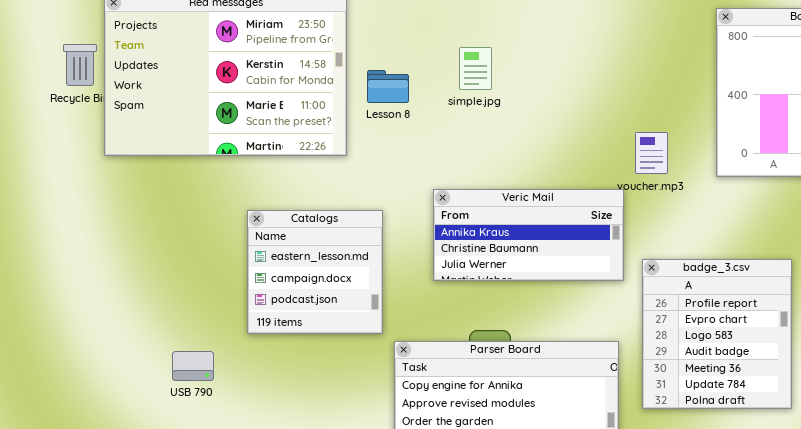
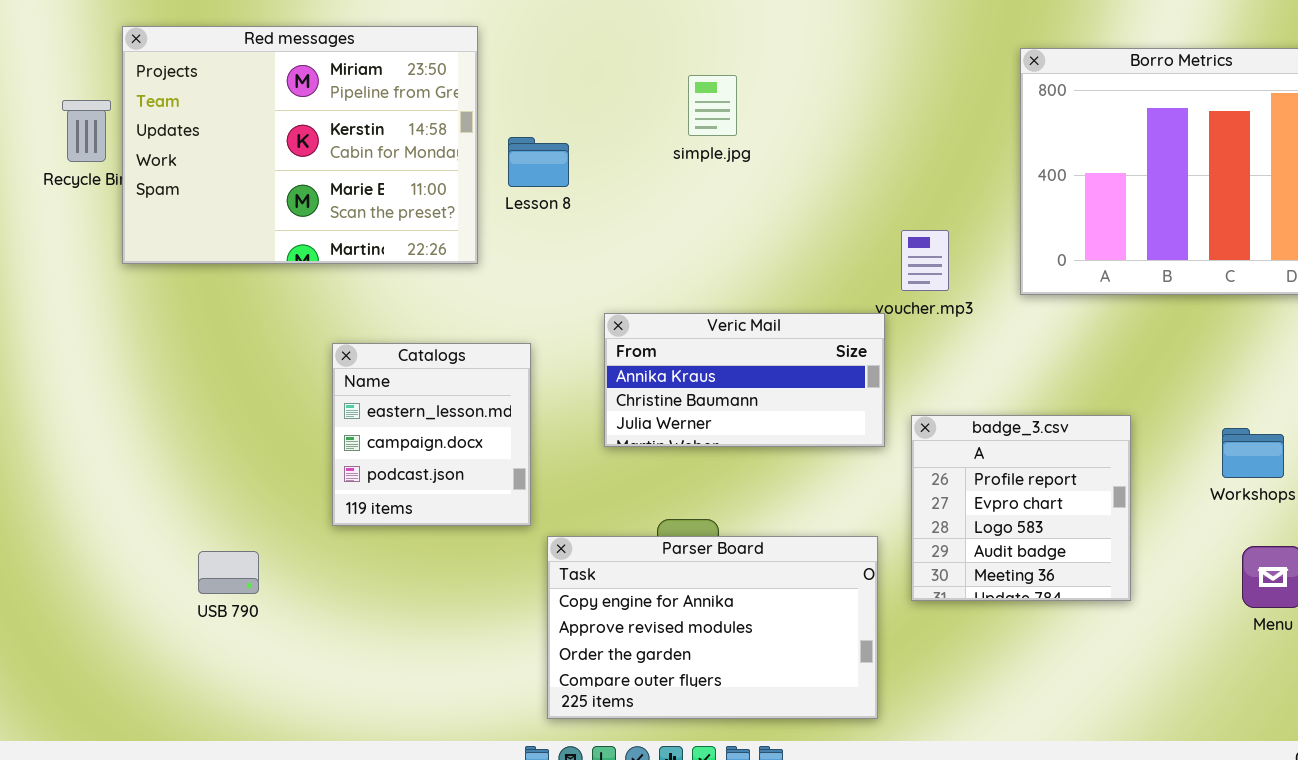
simple.jpg: [459,47,492,90] -> [688,75,737,136], moved
badge_3.csv: [642,259,792,409] -> [911,415,1131,601], resized
USB 790: [172,351,214,381] -> [198,551,259,594], moved

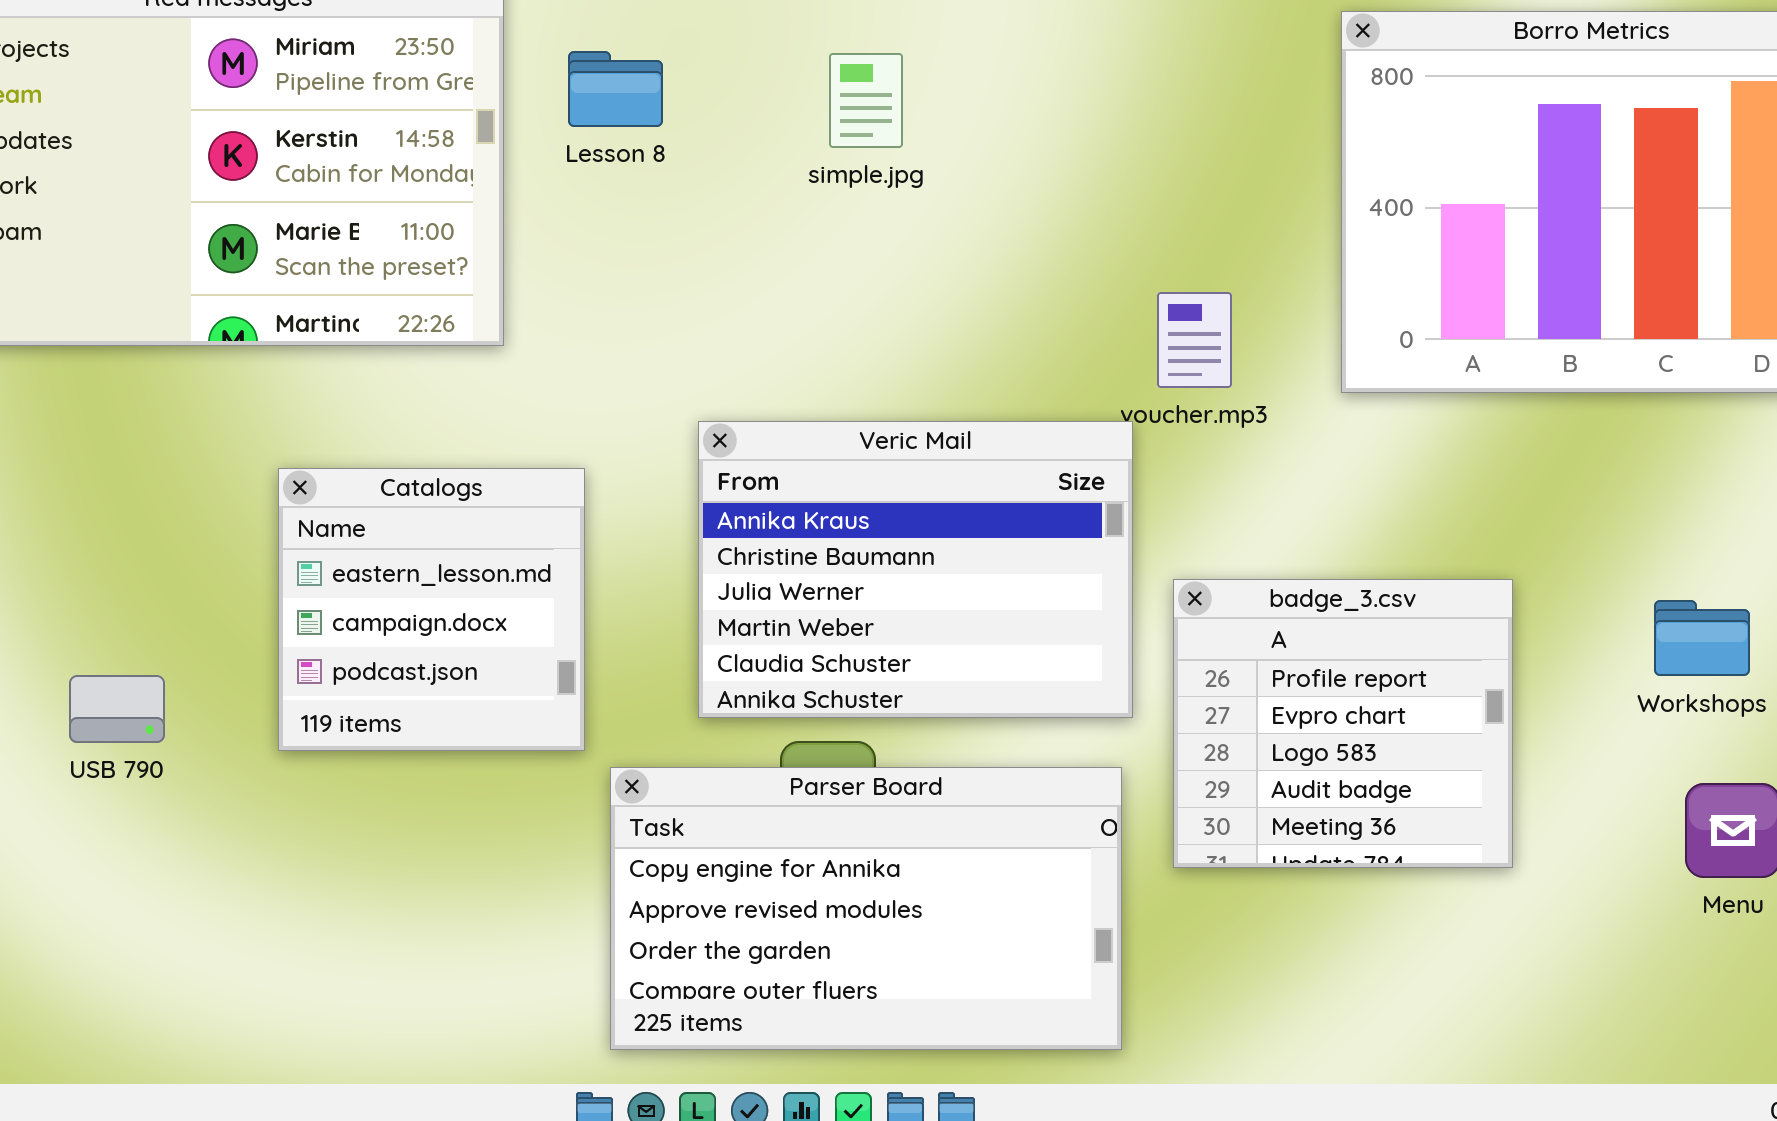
Lesson 8: [508,137,569,187] -> [568,51,663,127], moved
Veric Mail: [604,313,885,447] -> [698,421,1133,718], resized
USB 790: [198,551,259,594] -> [69,675,165,743], moved

